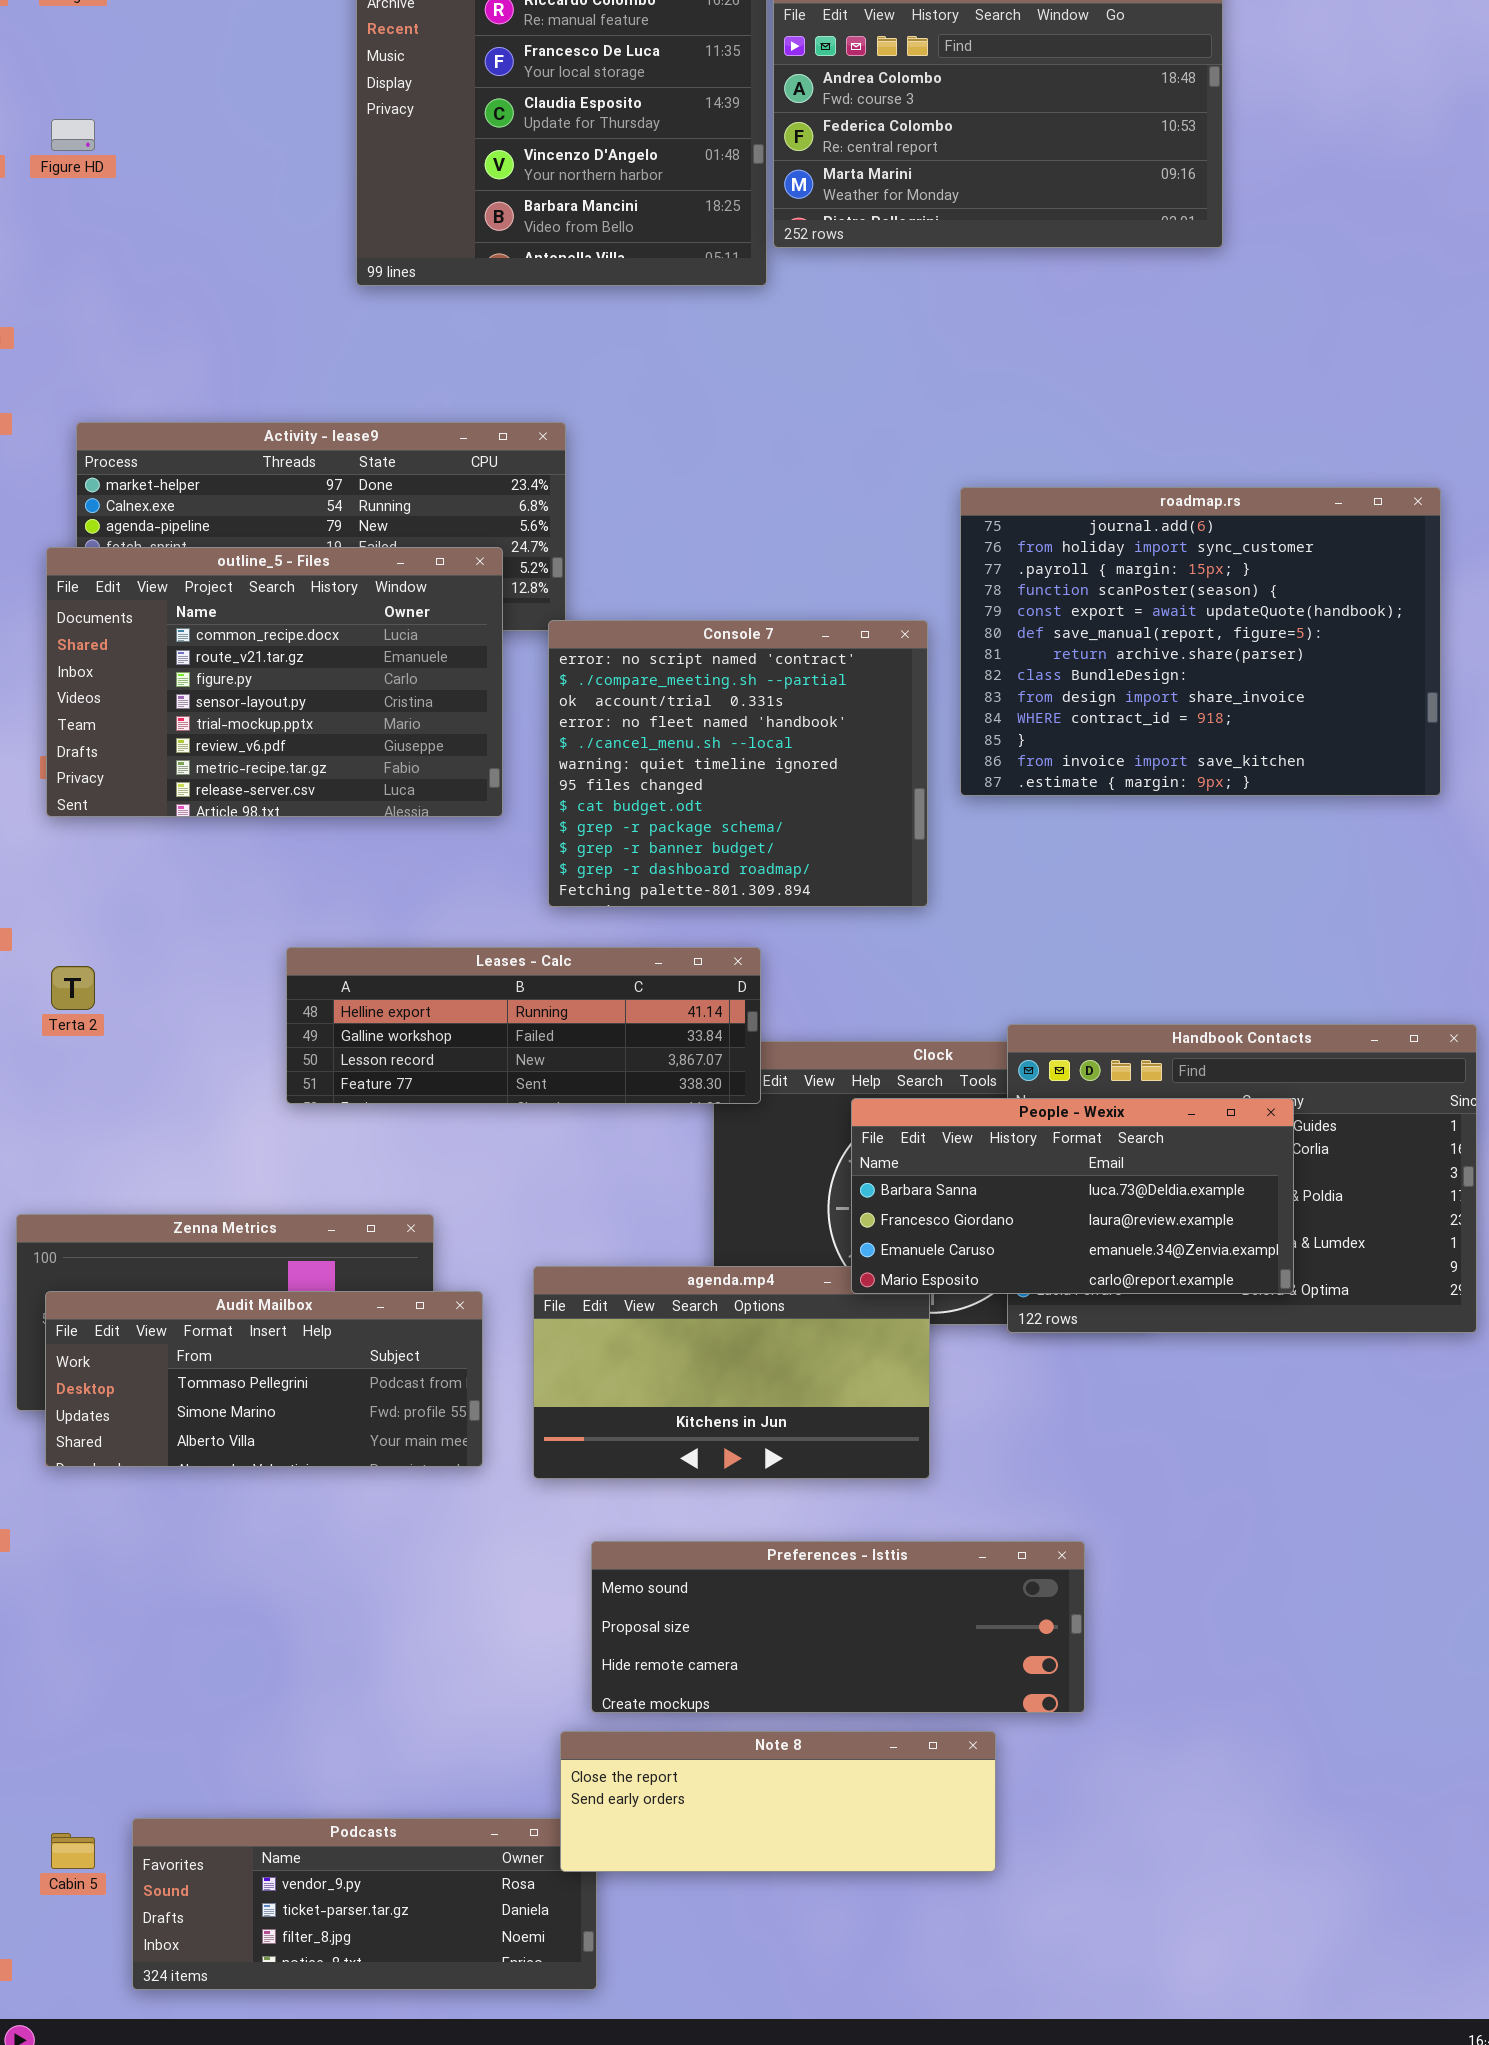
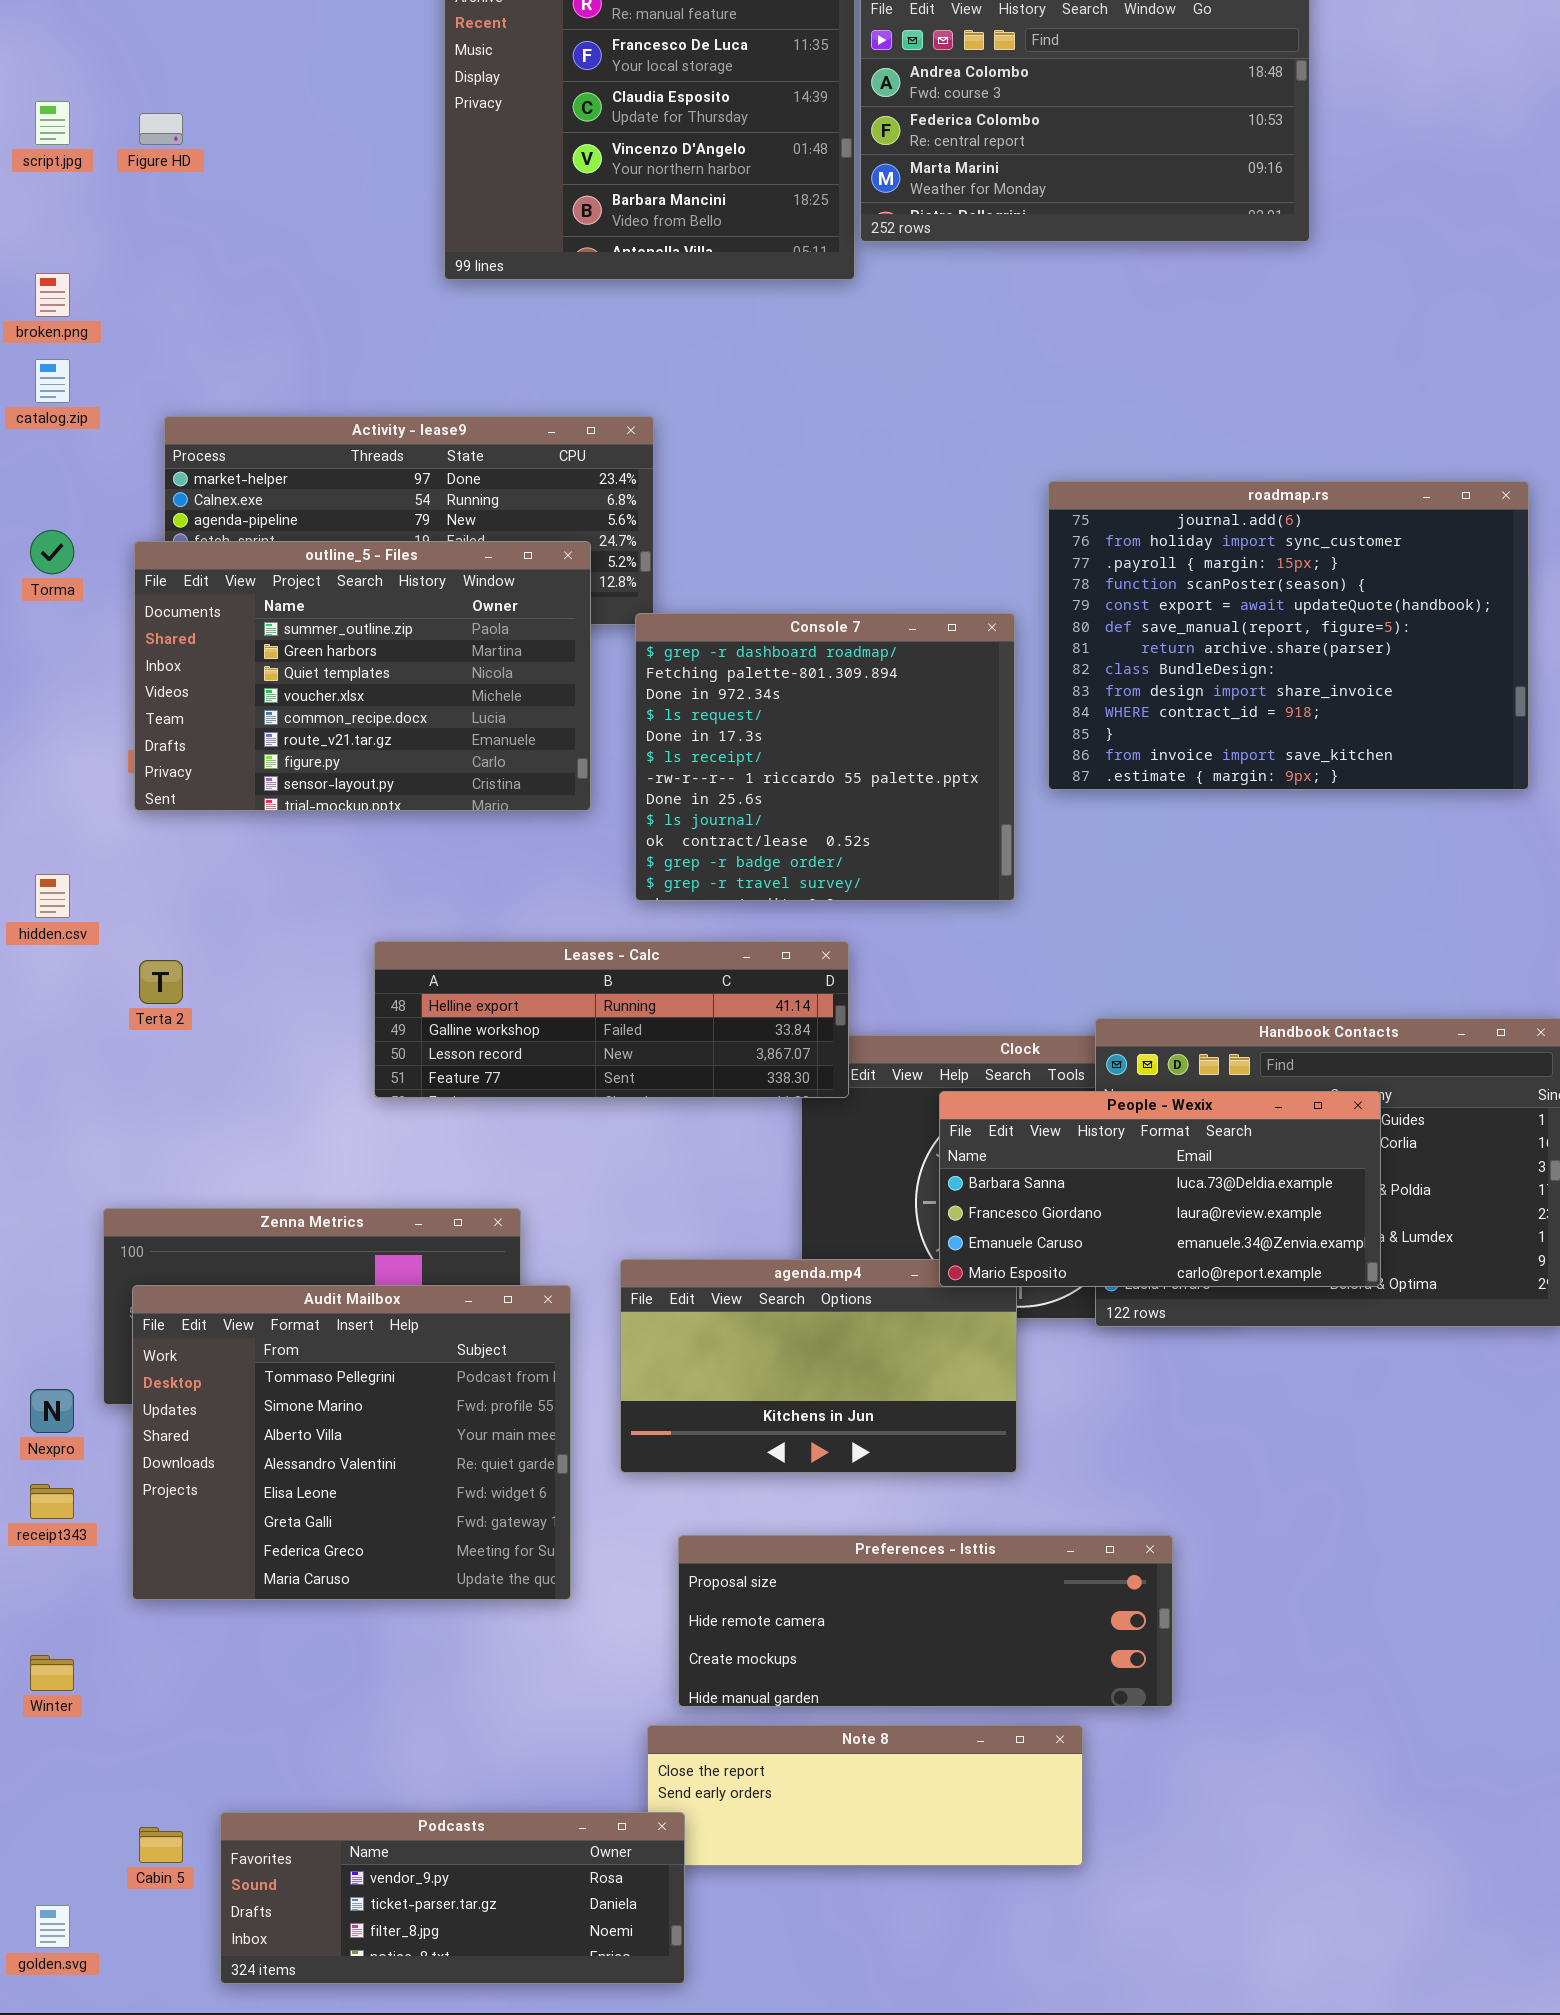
outline_5 - Files: [46,547,503,817] -> [134,541,591,811], scrolled up 4 rows
Console 7: [548,620,928,907] -> [635,613,1015,901], scrolled down 10 rows
Audit Mailbox: [45,1291,483,1467] -> [132,1285,571,1600], resized
Preferences - Isttis: [591,1541,1085,1713] -> [678,1535,1173,1707], scrolled down 1 row
Podcasts: [132,1818,597,1990] -> [220,1812,685,1984], raised

